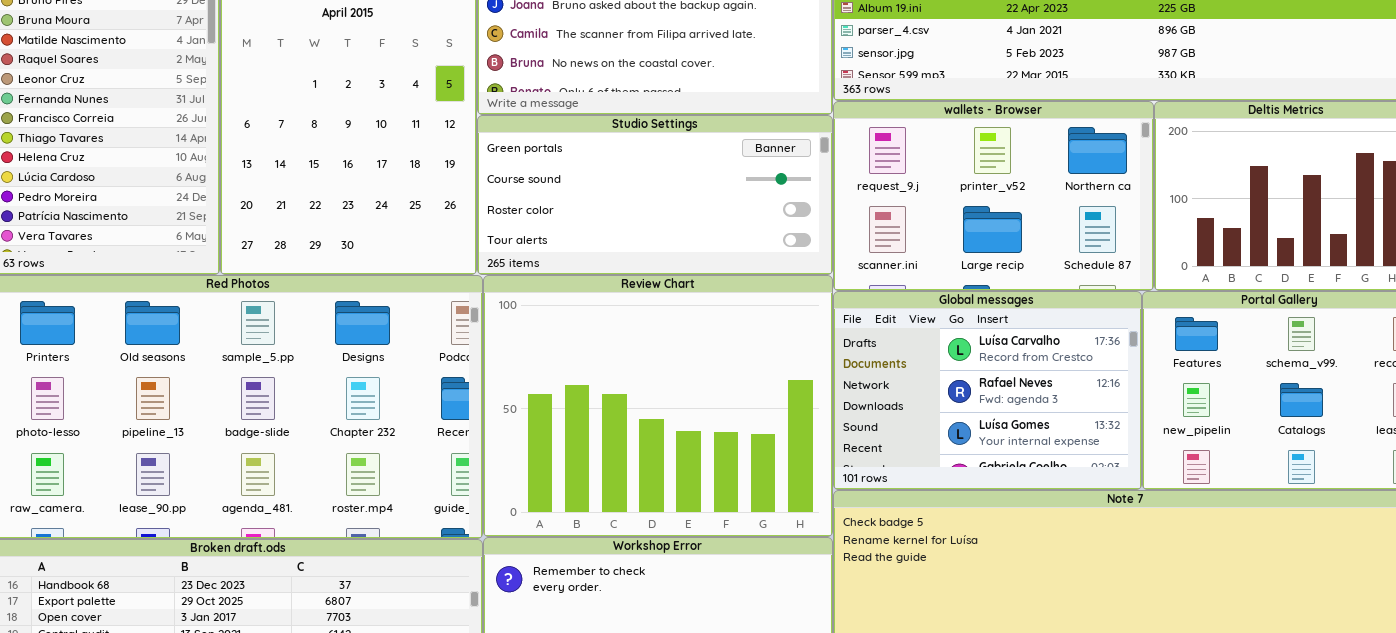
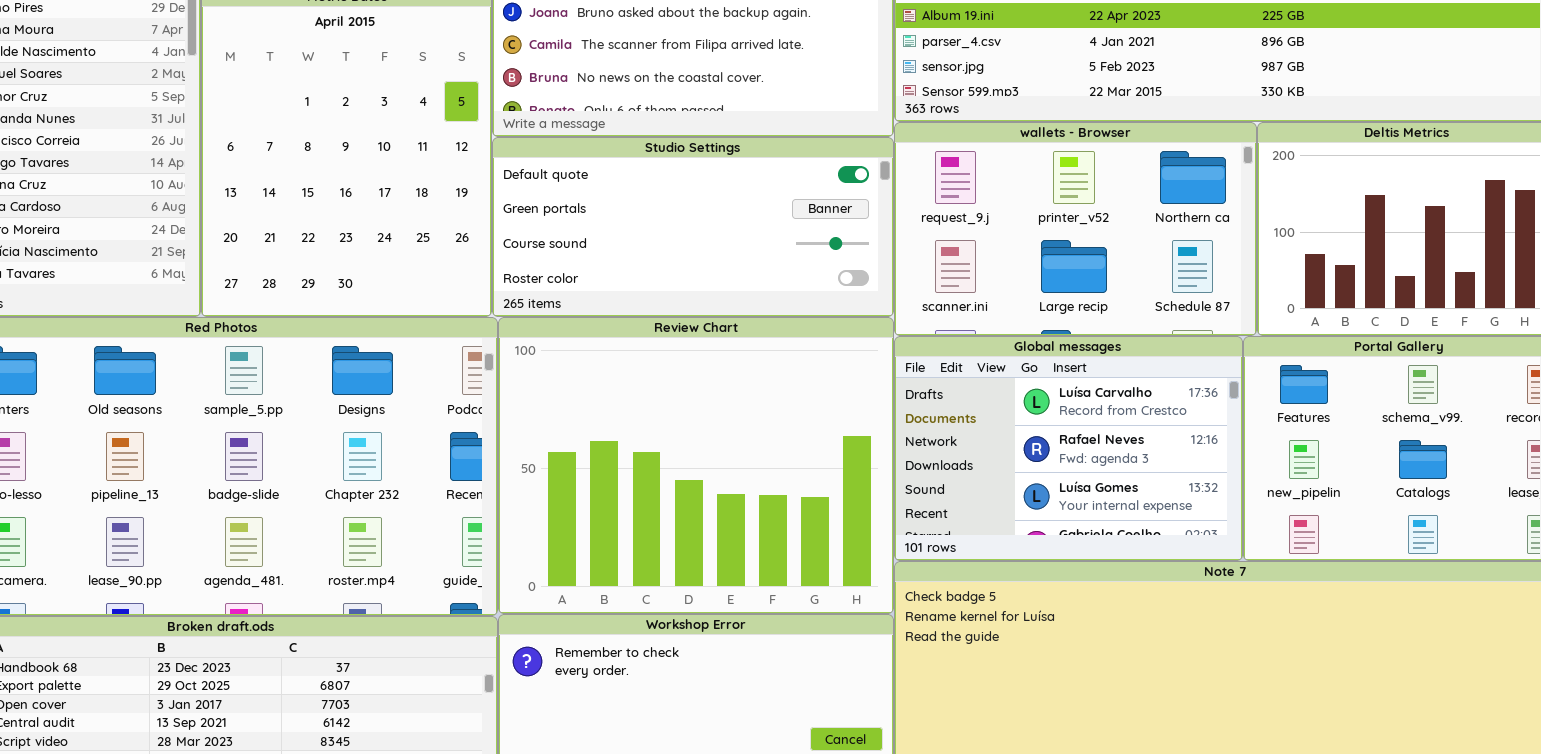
Studio Settings: [477,115,833,275] -> [492,137,894,317], scrolled up 1 row

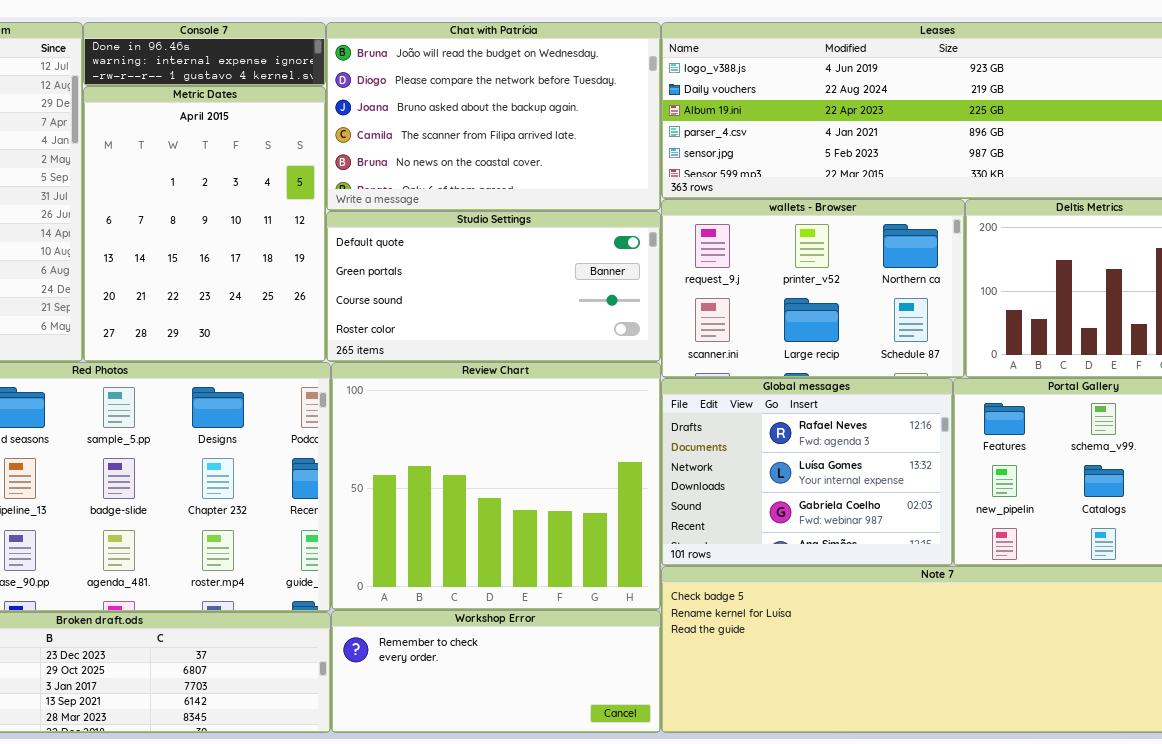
Global messages: [894,336,1243,561] -> [661,378,953,566], scrolled down 1 row

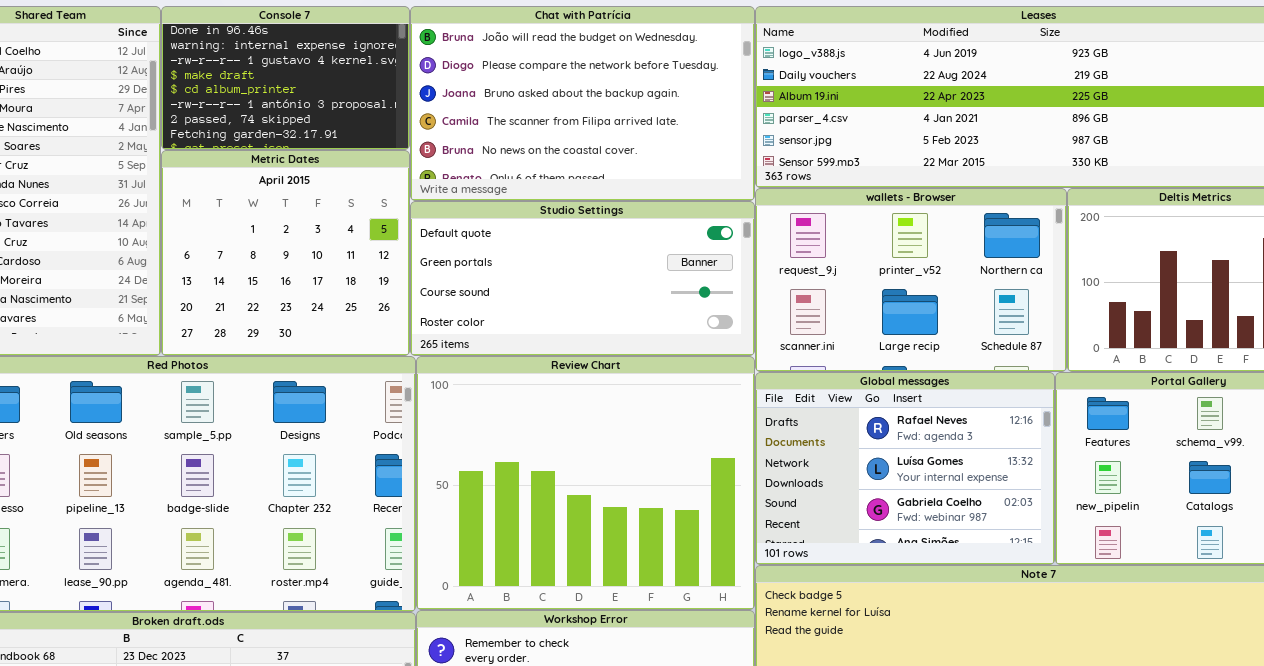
Console 7: [83,22,326,86] -> [161,6,410,150], resized
Metric Dates: [83,86,326,362] -> [161,150,410,356], resized

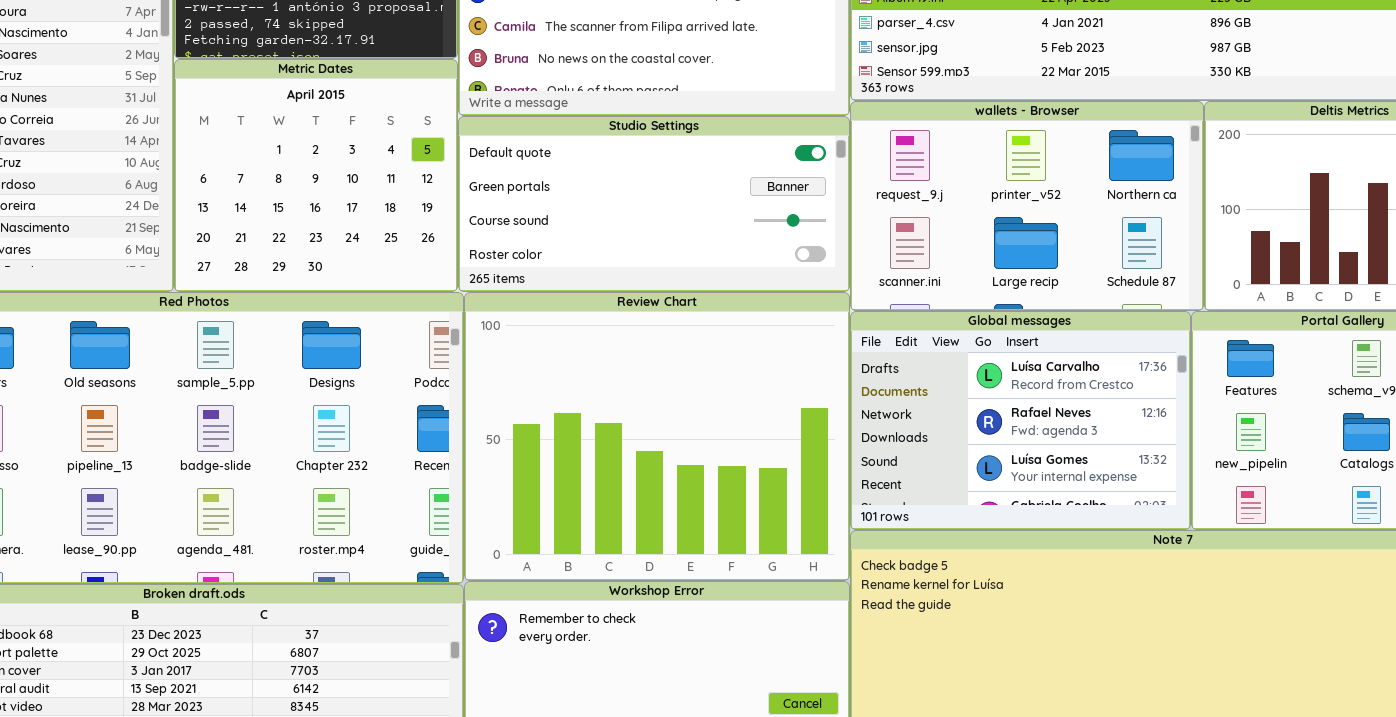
Global messages: [755,372,1055,565] -> [850,311,1191,530], scrolled up 1 row

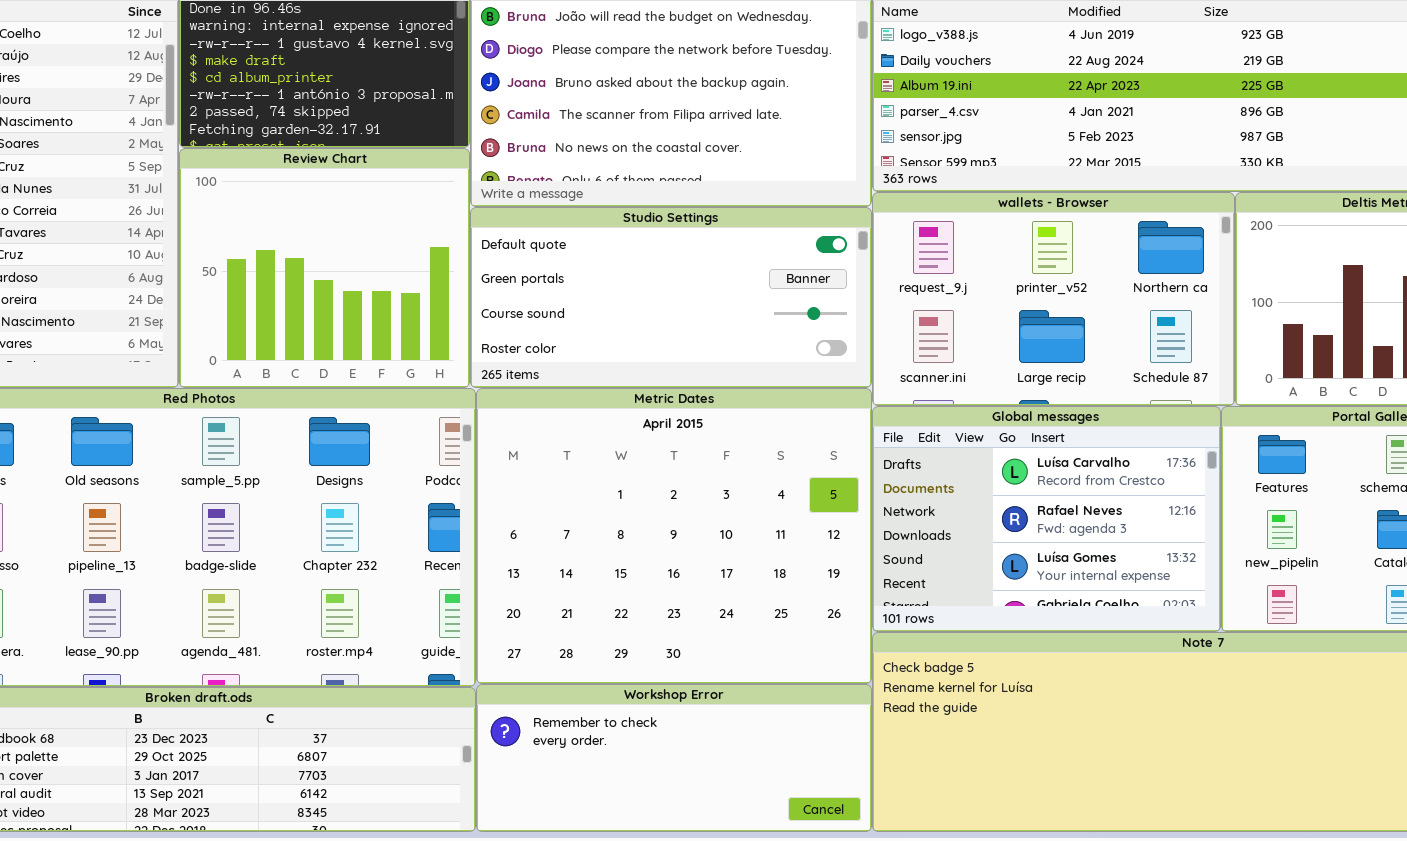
Metric Dates: [174,59,458,292] -> [476,388,872,684], moved, resized
Review Chart: [464,292,850,581] -> [179,148,470,388], moved, resized

